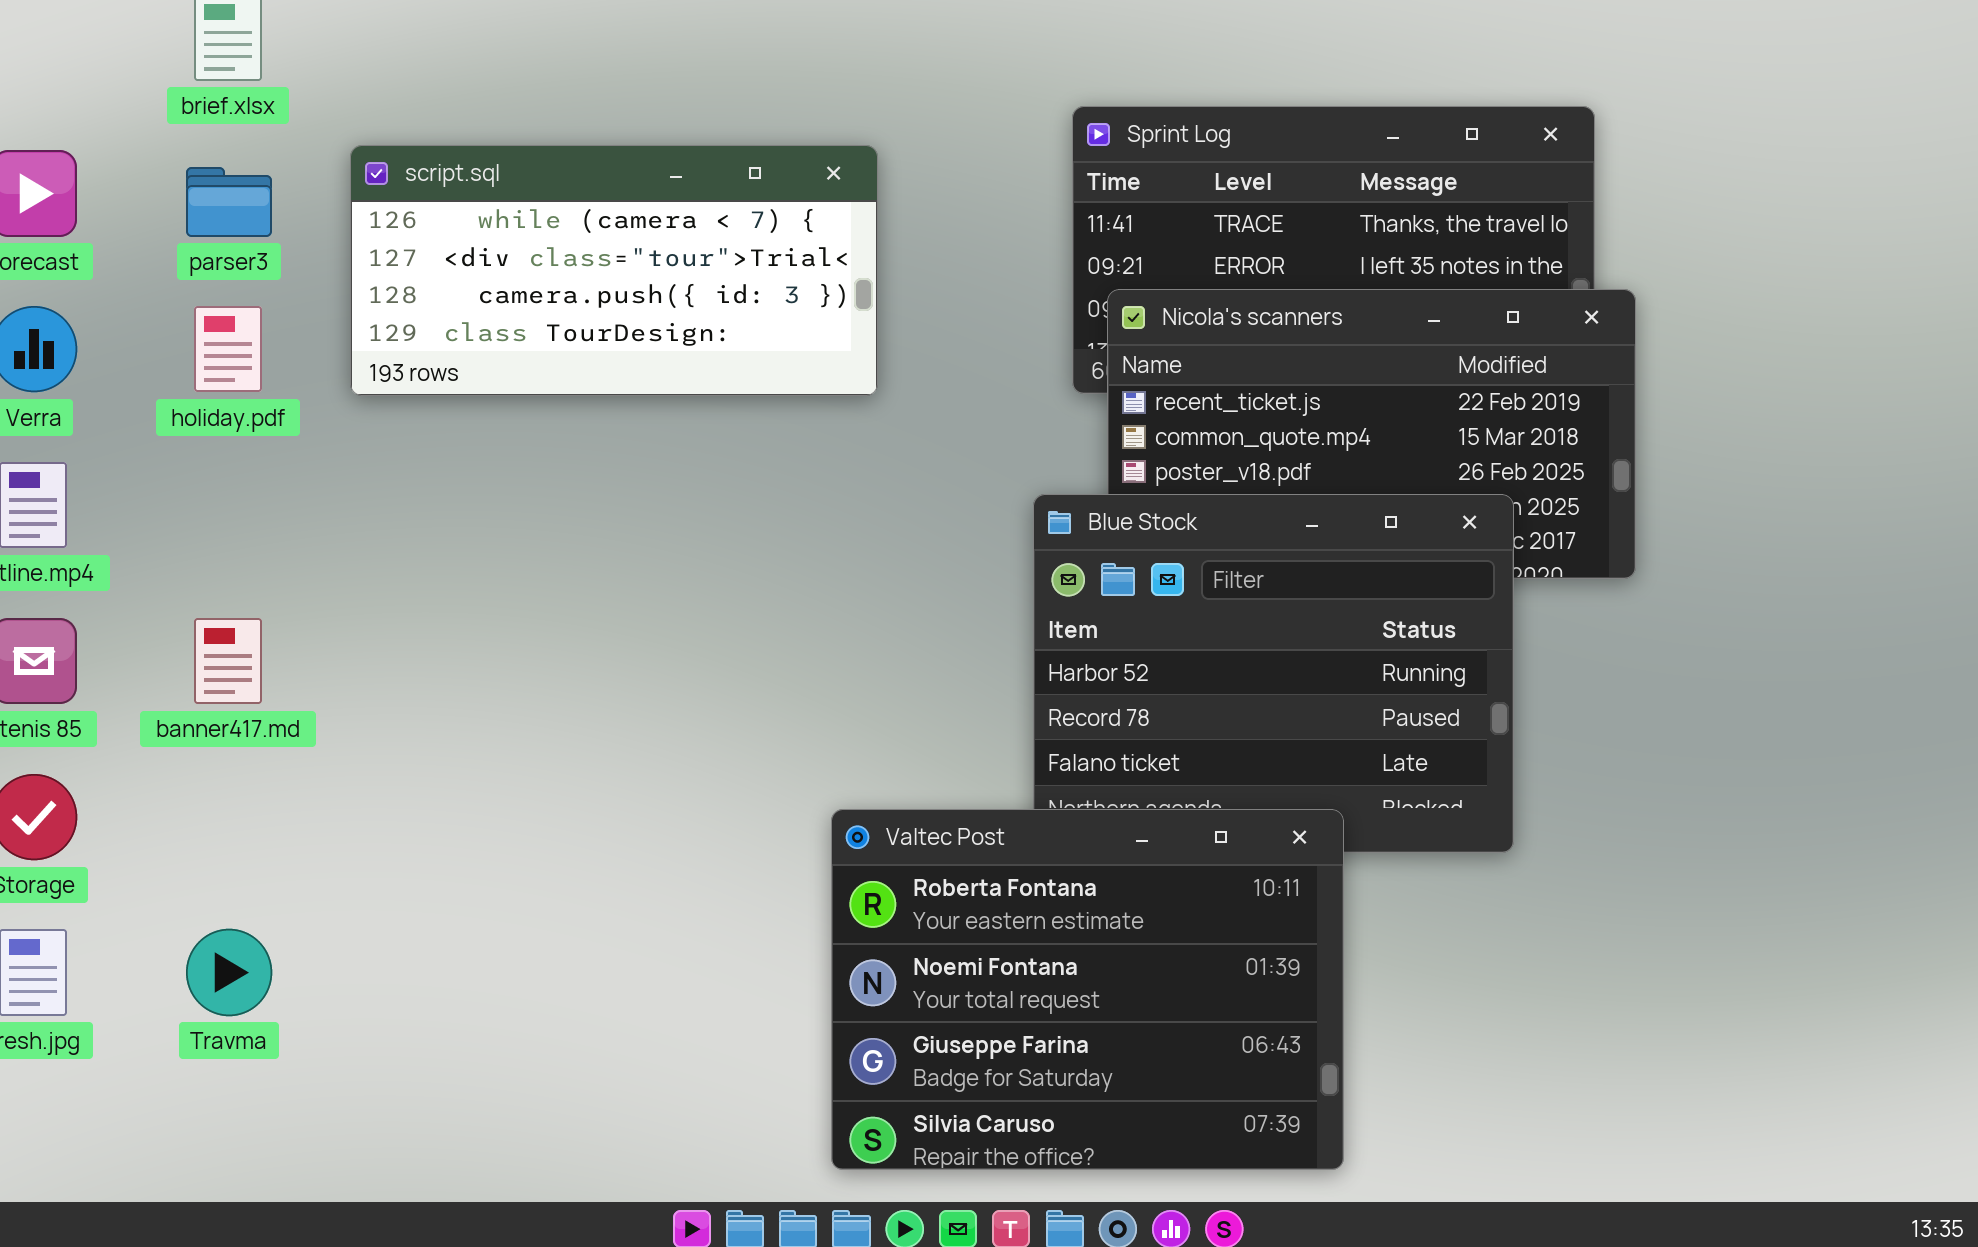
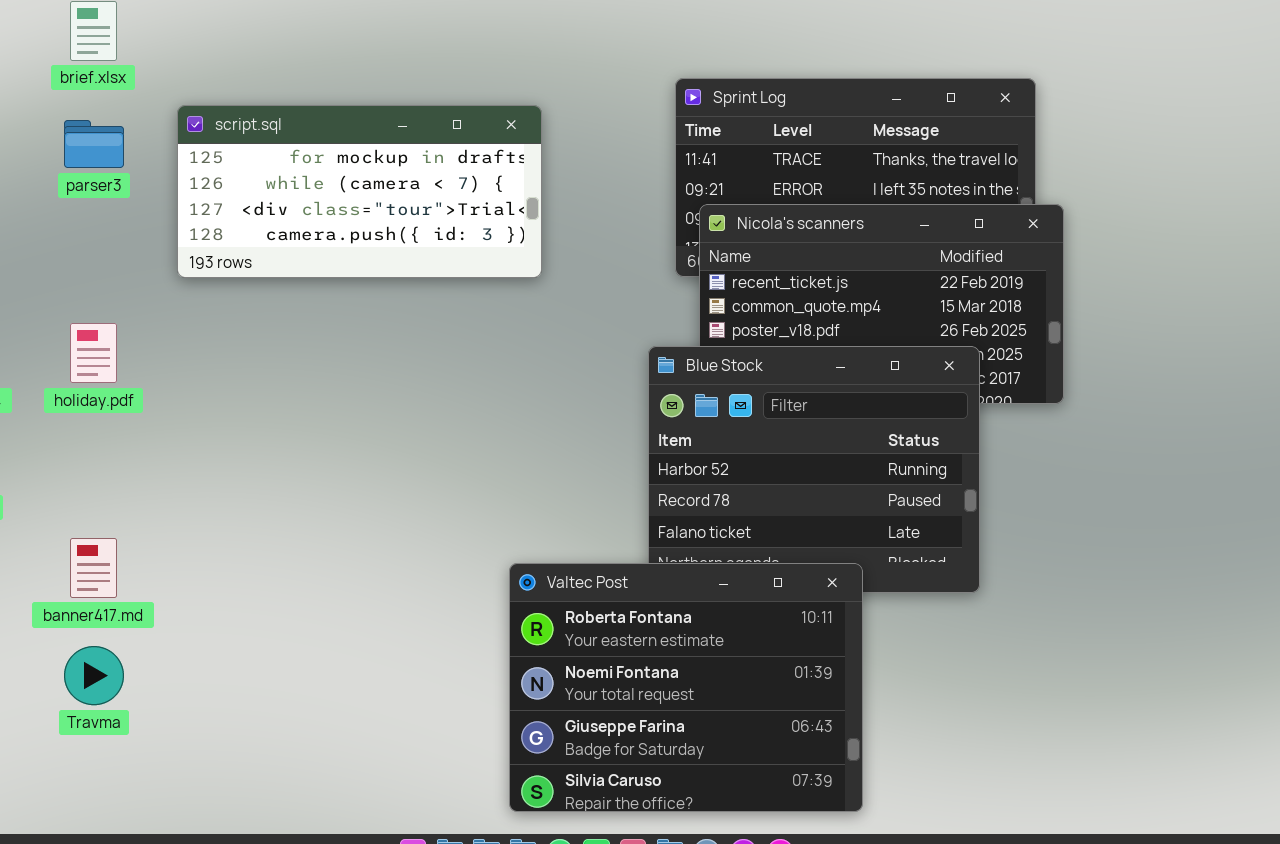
script.sql: [350,145,878,396] -> [177,105,542,278], scrolled up 1 row
holiday.pdf: [194,306,262,392] -> [70,323,117,383], moved
banner417.md: [194,618,262,704] -> [70,538,117,598], moved

